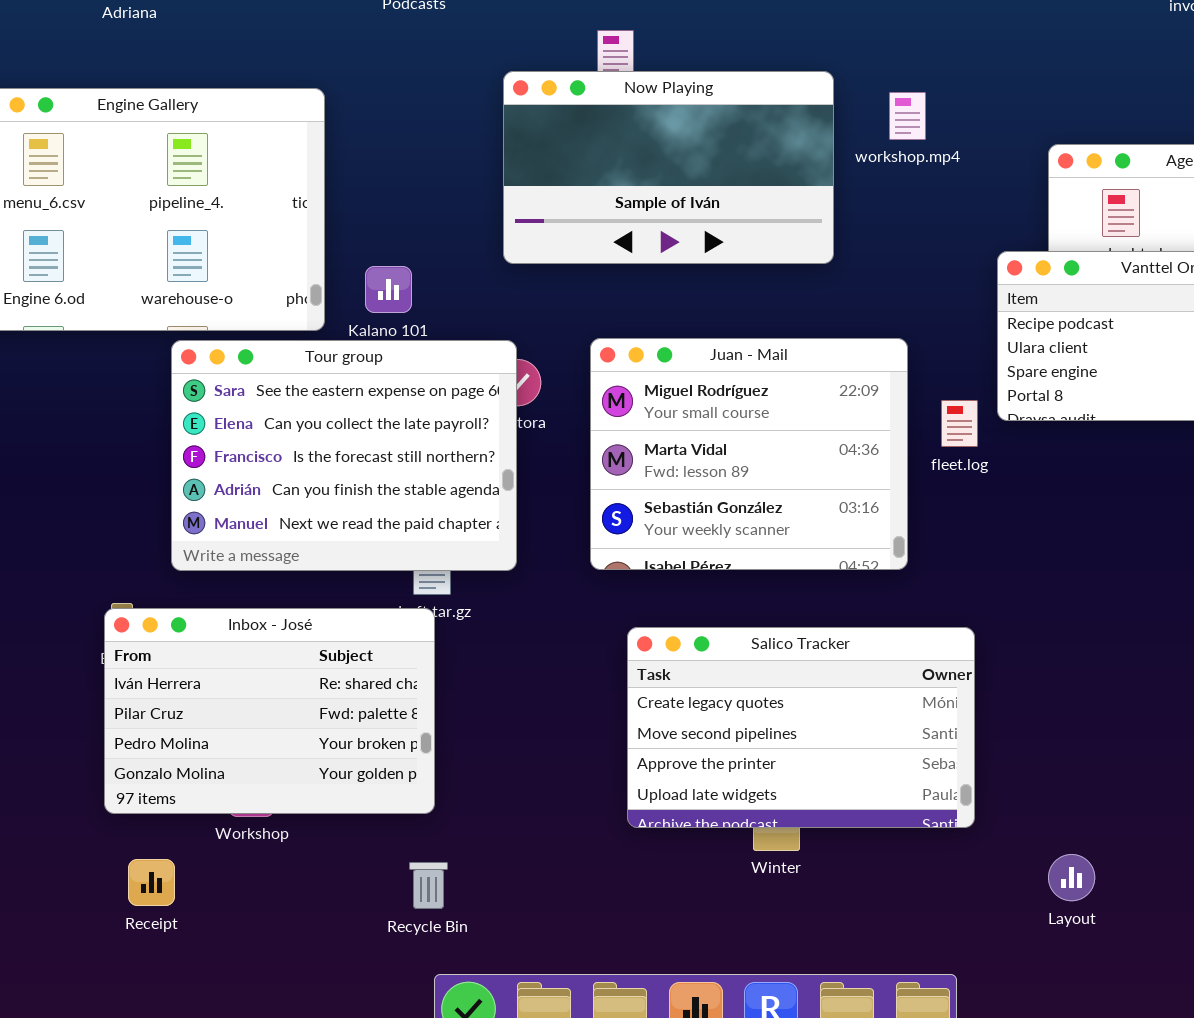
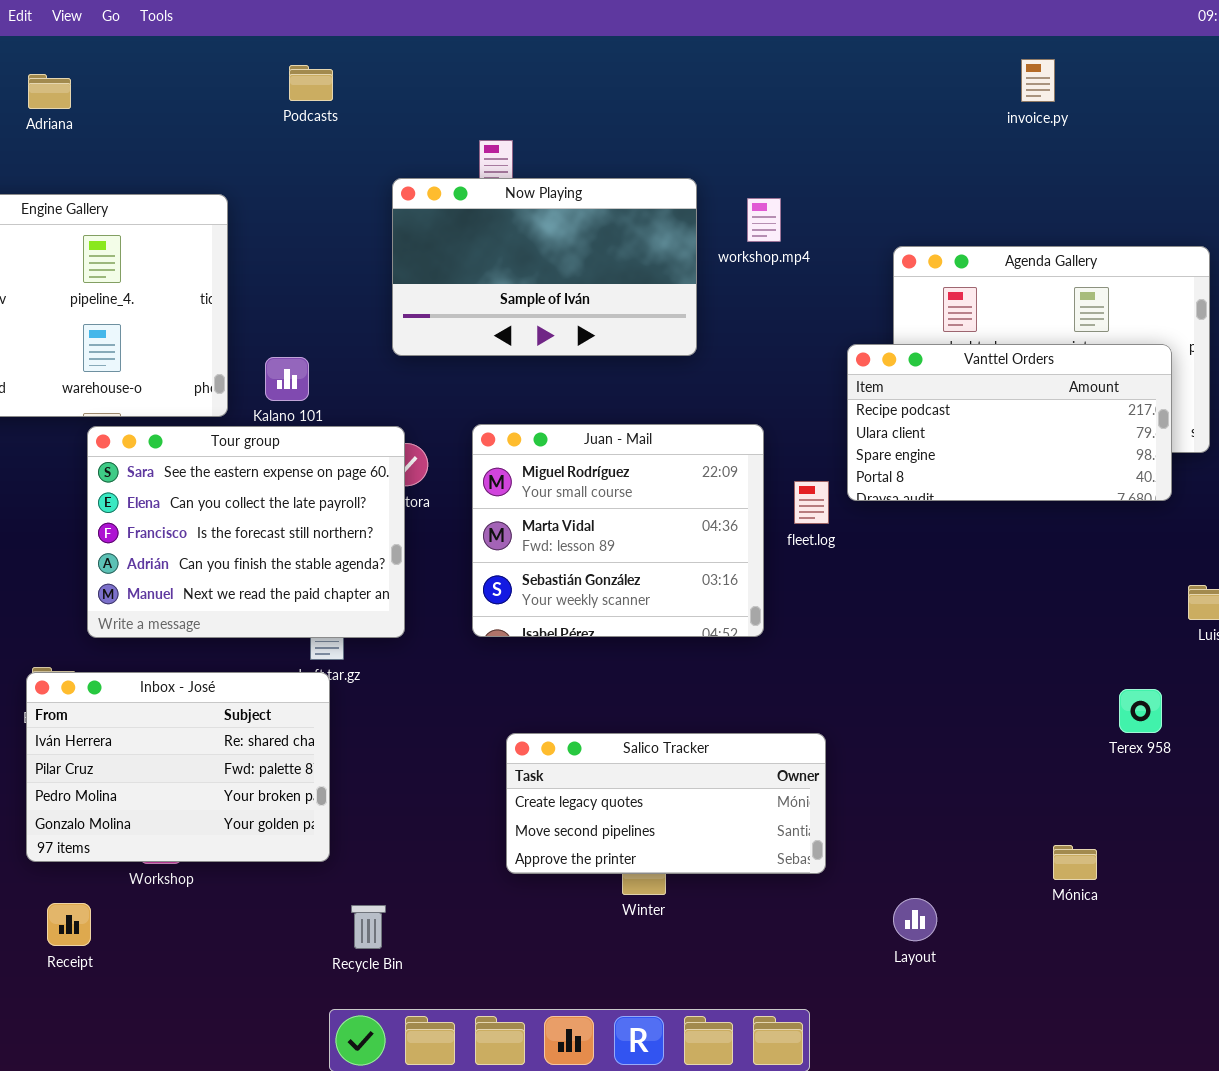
Salico Tracker: [627,627,975,828] -> [506,733,826,874], resized
Recycle Bin: [409,862,448,909] -> [351,905,386,949], moved

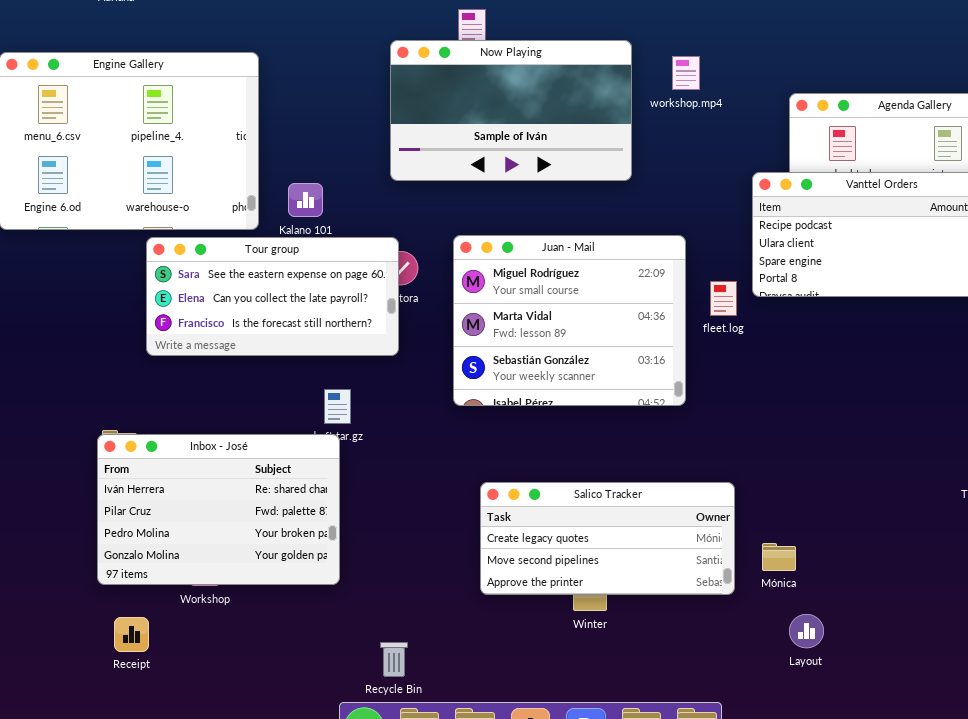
Tour group: [87,426,405,638] -> [146,237,399,356], resized
Mónica: [1053,845,1097,880] -> [762,543,796,571], moved
Recycle Bin: [351,905,386,949] -> [380,642,408,677], moved

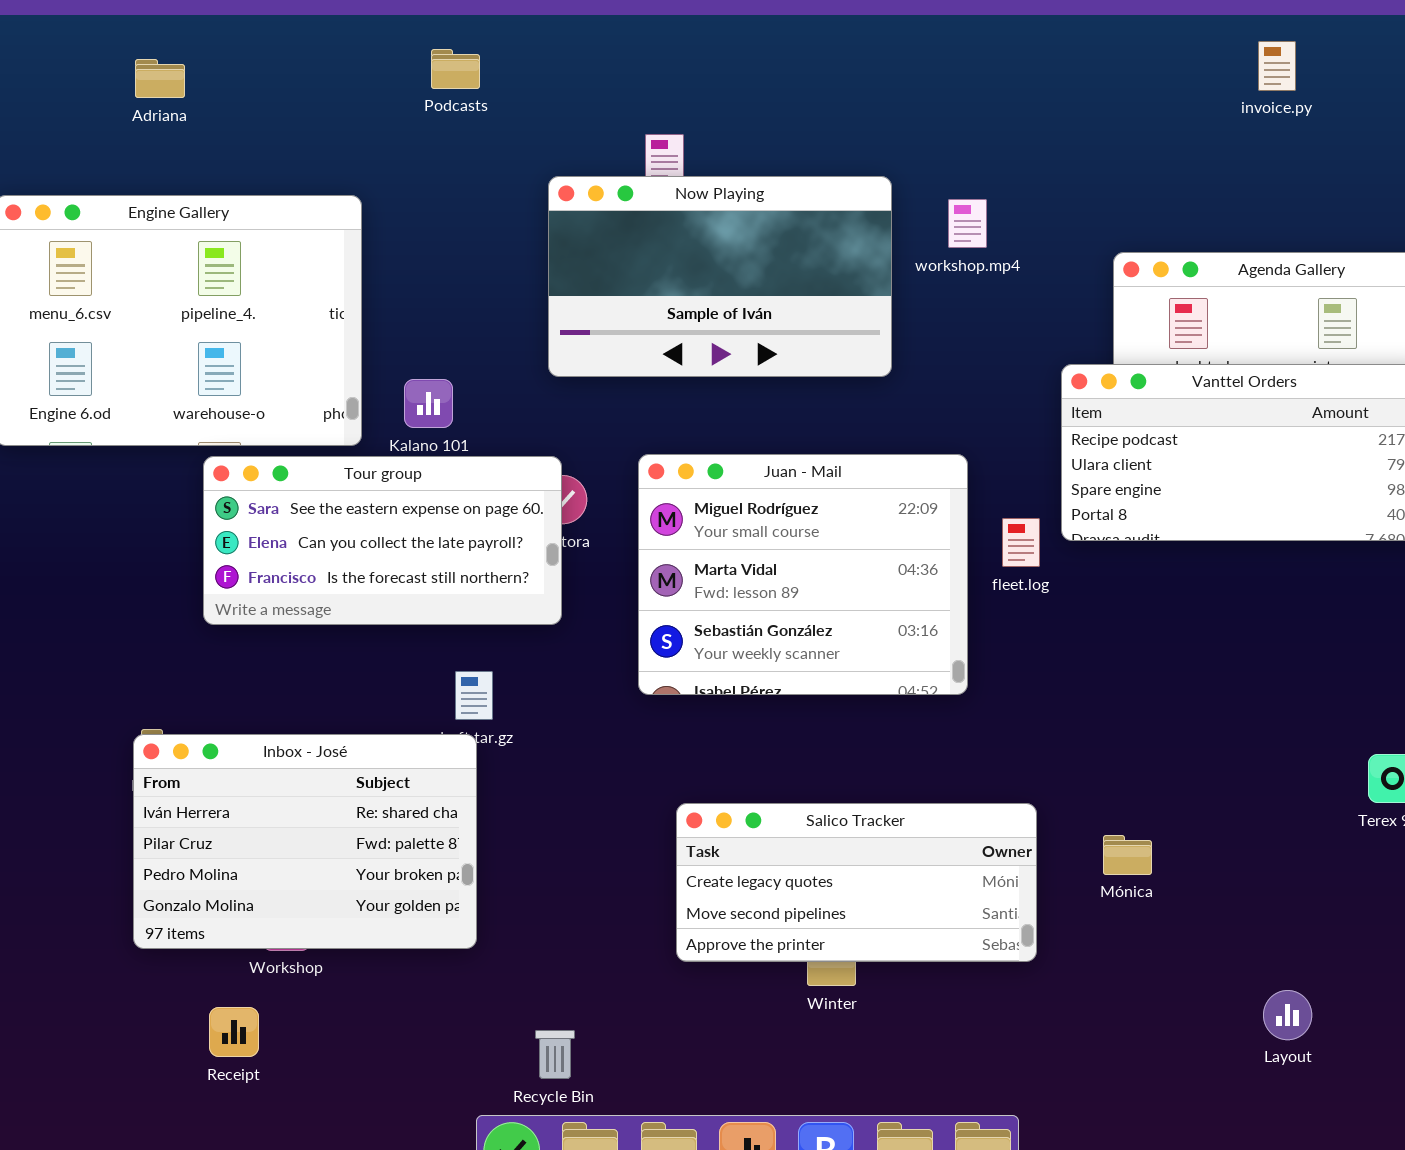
Mónica: [762,543,796,571] -> [1103,835,1152,875], moved
Layout: [789,614,824,648] -> [1263,990,1312,1040], moved
Receipt: [114,617,149,652] -> [209,1007,259,1057], moved

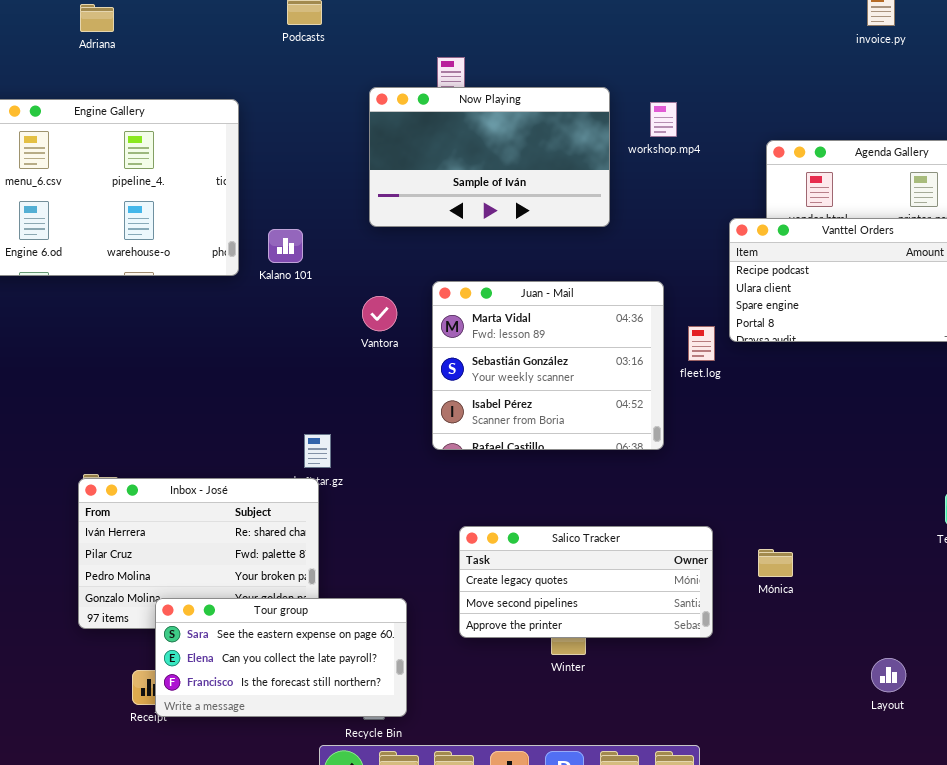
Juan - Mail: [638,454,968,695] -> [432,281,664,450], scrolled down 1 row
Tour group: [203,456,562,625] -> [155,598,407,717], moved

